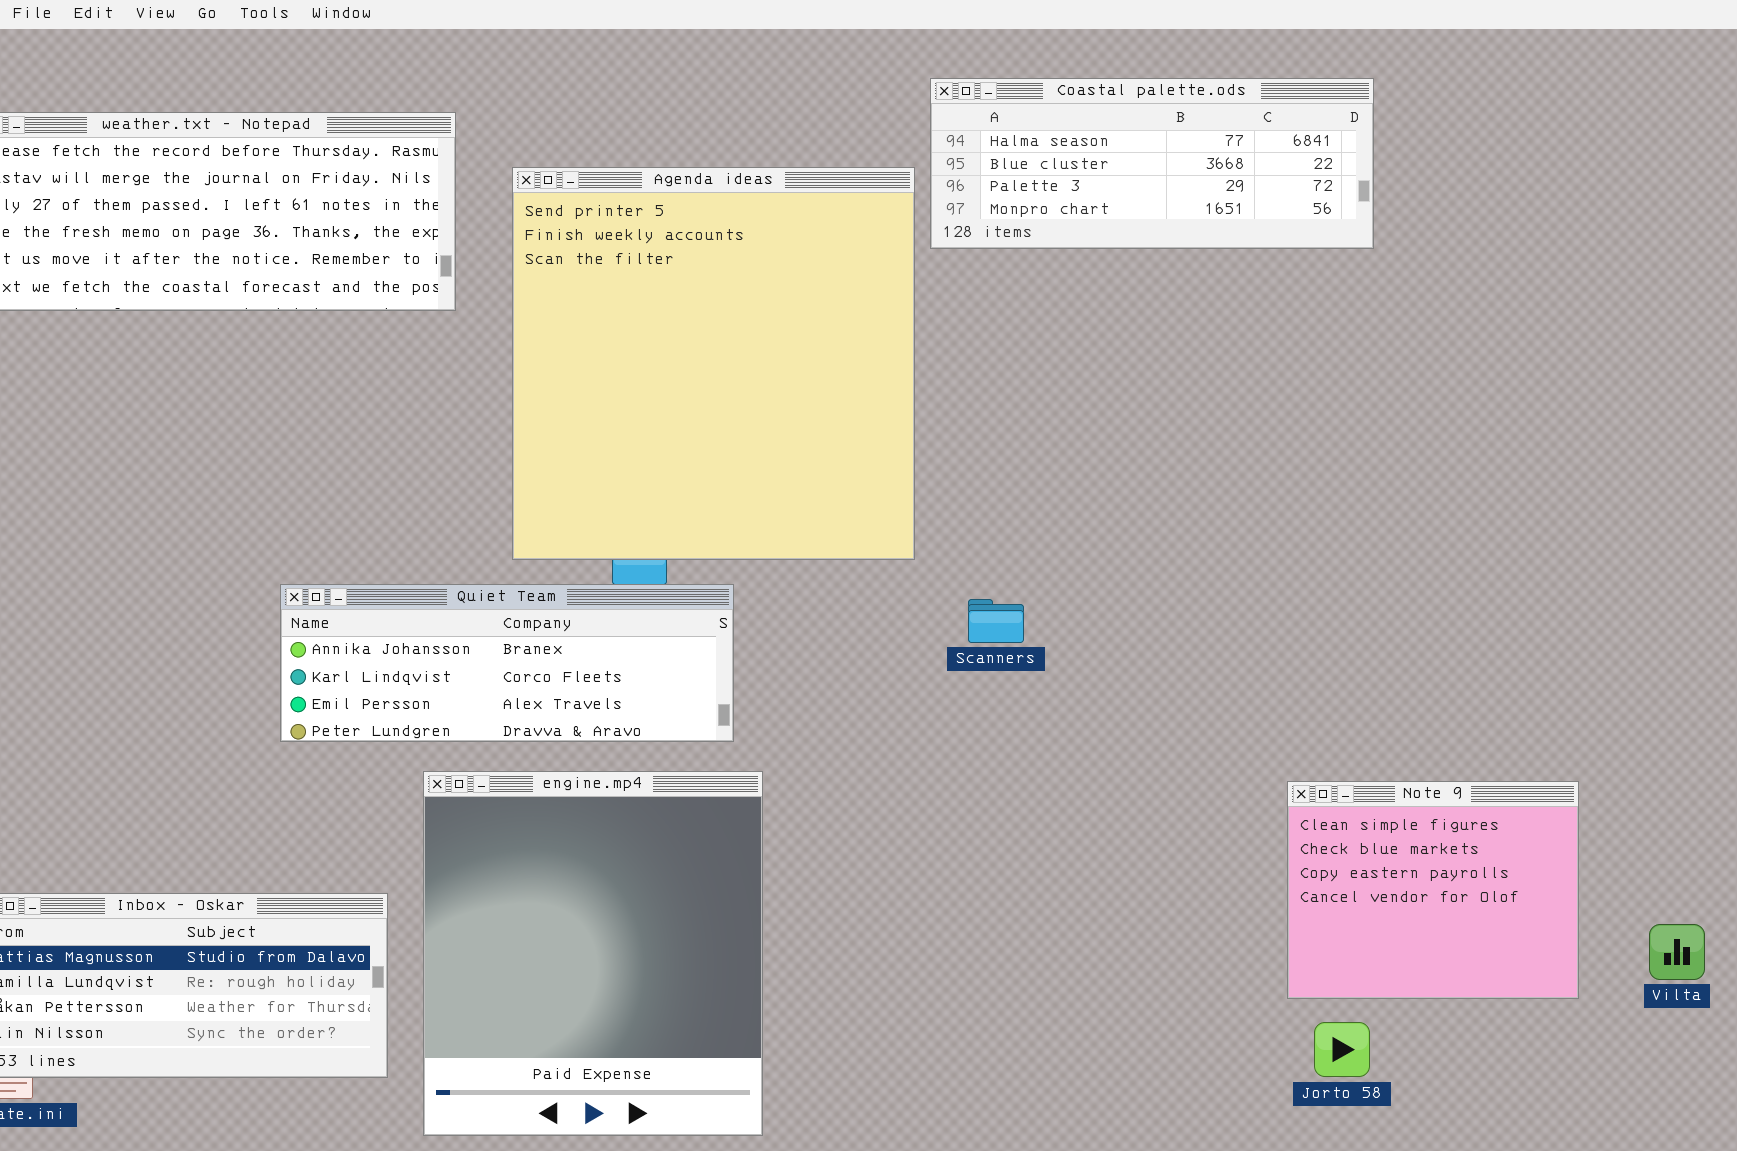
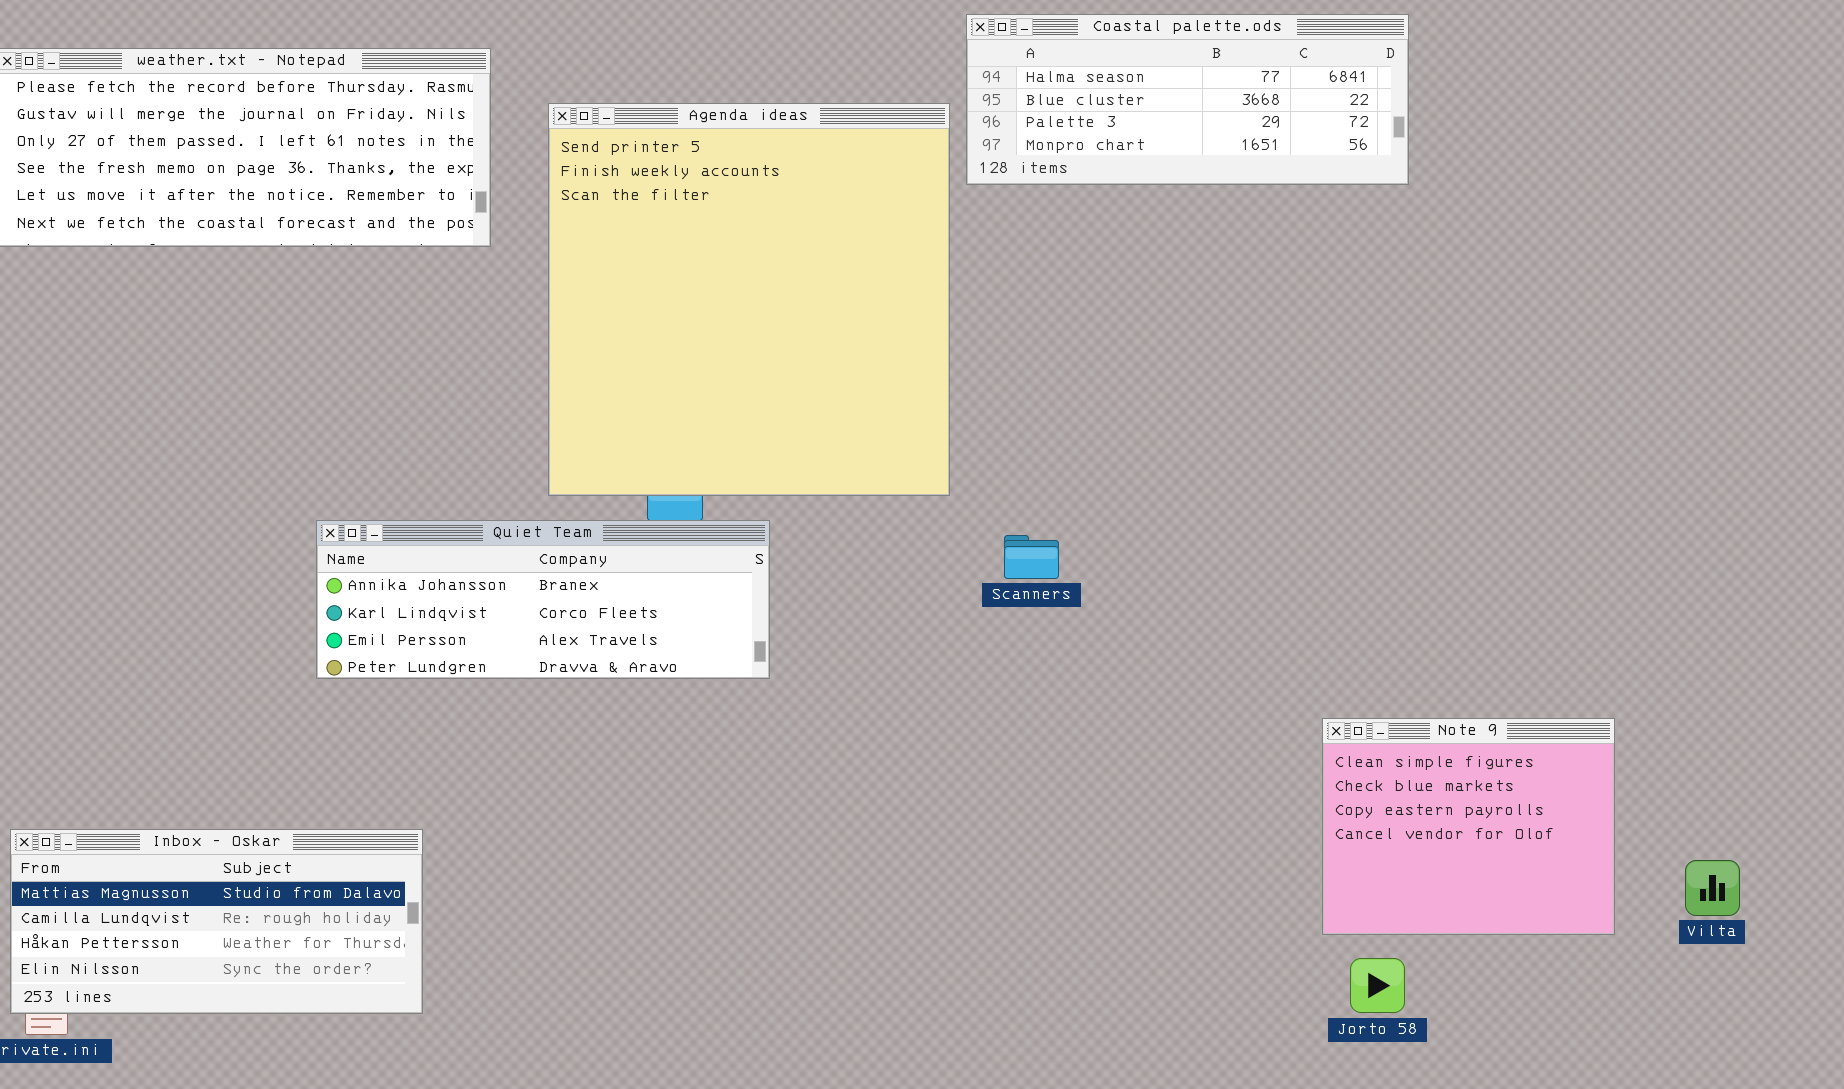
engine.mp4: [423,771,763,1136] -> none, closed

